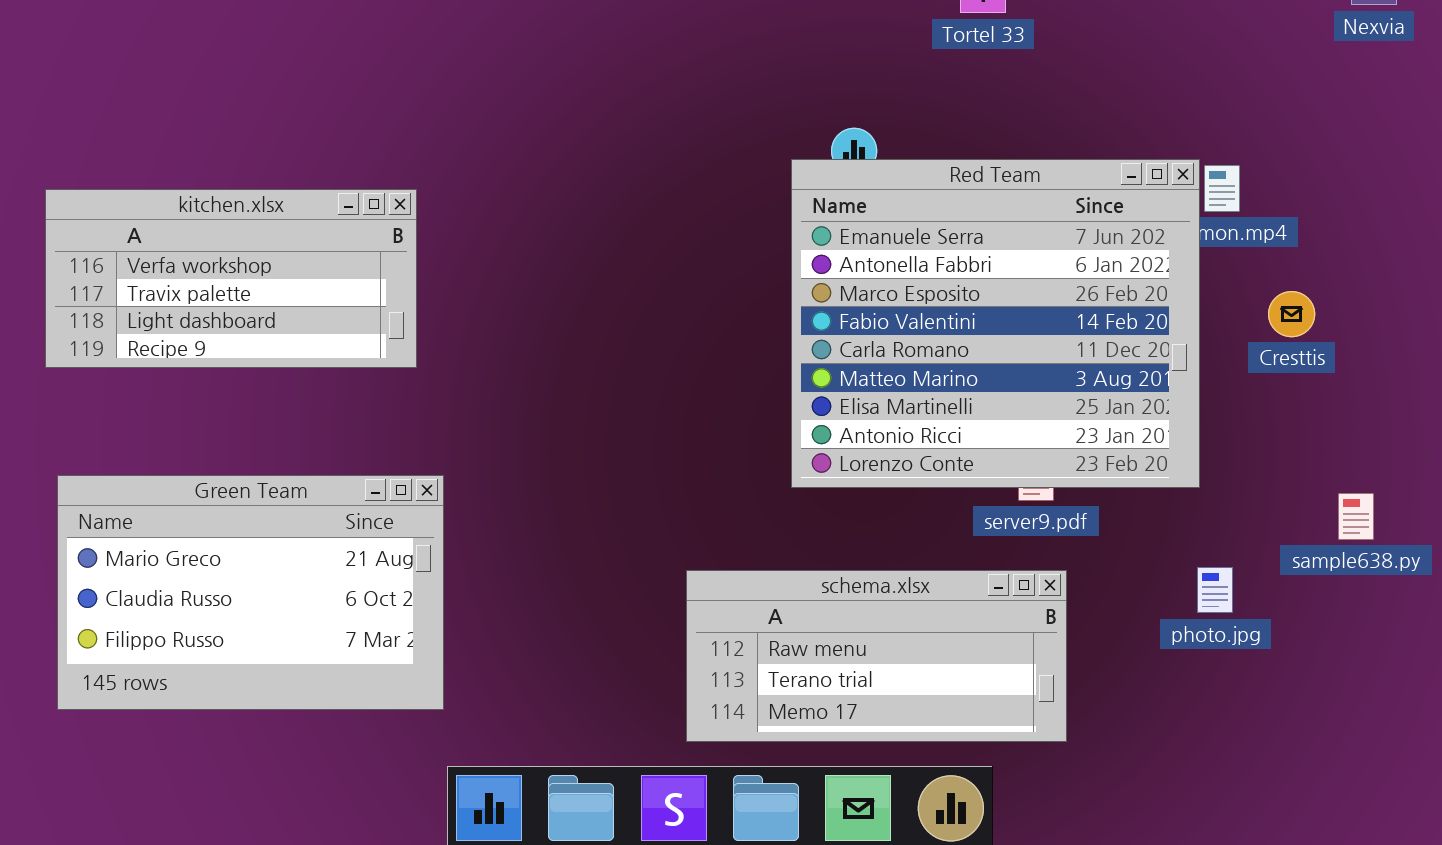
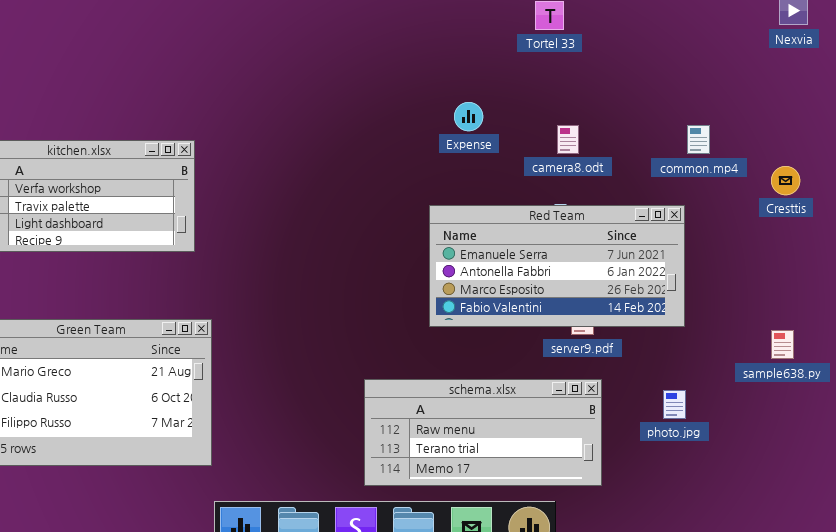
Red Team: [791,159,1200,488] -> [429,205,685,327], resized
Cresttis: [1268,291,1315,337] -> [771,166,800,195], moved
photo.jpg: [1197,567,1233,613] -> [663,390,686,419], moved

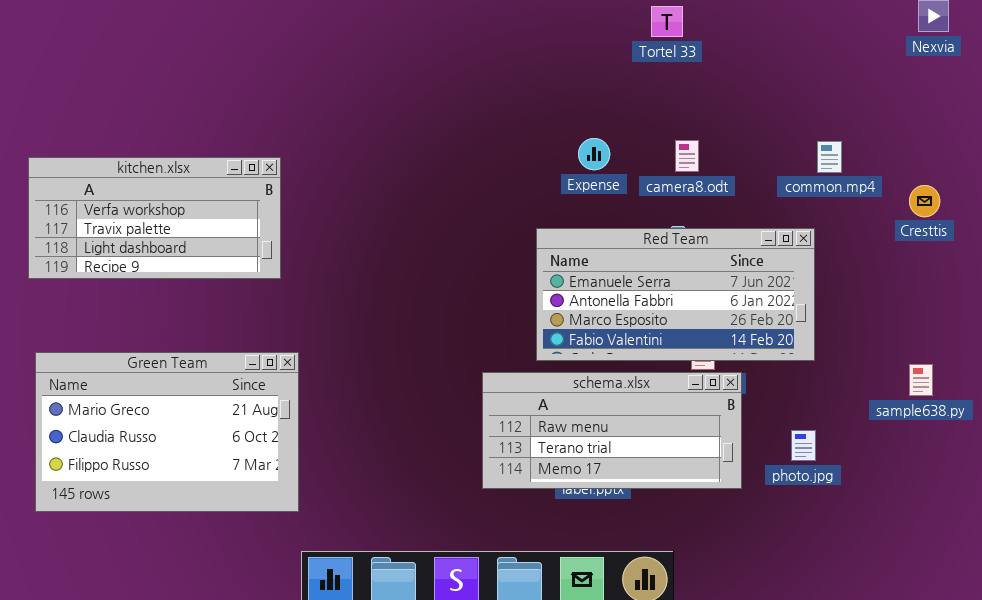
Expense: [454,102,483,131] -> [578,138,610,170], moved
schema.xlsx: [364,379,602,486] -> [482,372,742,489], moved

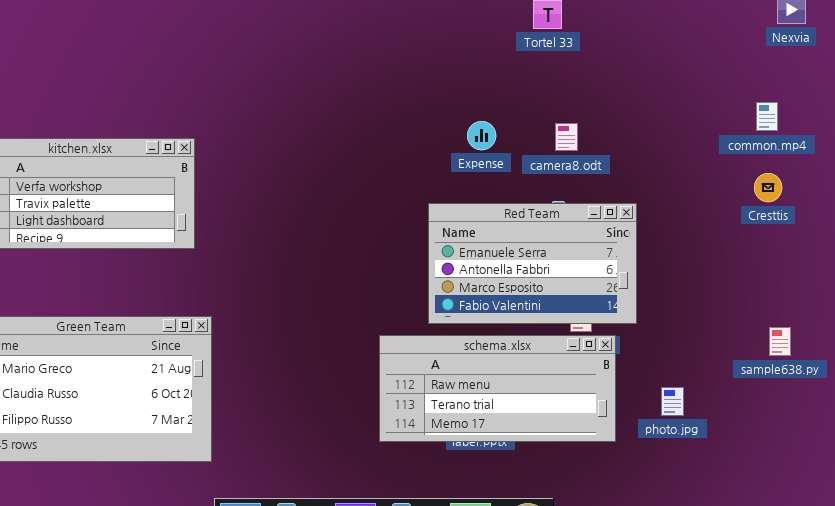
common.mp4: [817,141,842,173] -> [756,102,778,131], moved
Cresttis: [909,185,940,217] -> [754,173,782,202], moved
Red Team: [536,228,815,361] -> [428,203,637,324], resized

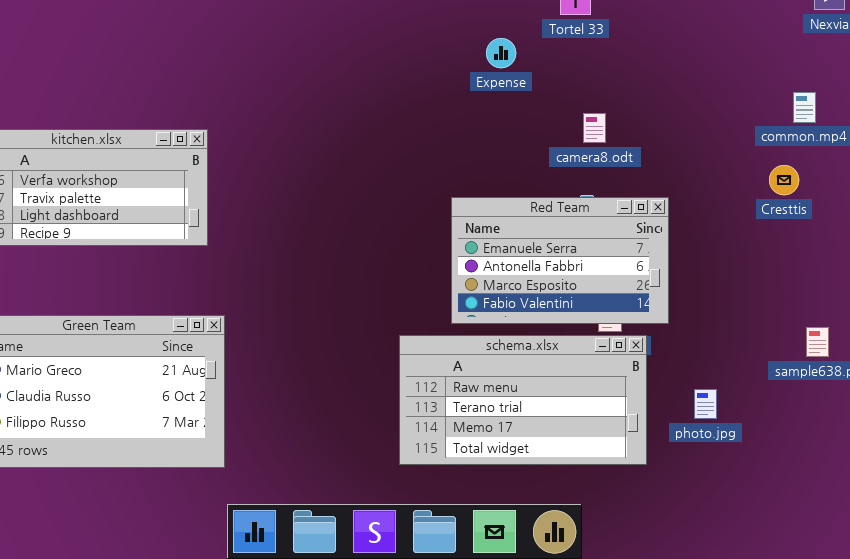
Expense: [467,121,496,150] -> [486,38,516,68], moved
Cresttis: [754,173,782,202] -> [769,165,799,195], moved
schema.xlsx: [379,335,616,442] -> [399,335,647,465], resized

